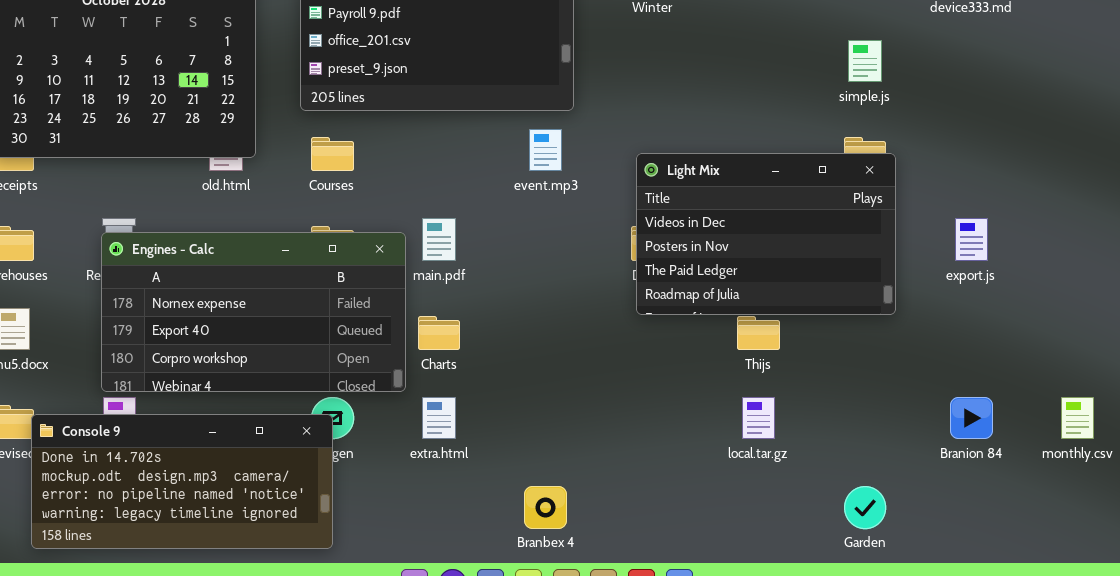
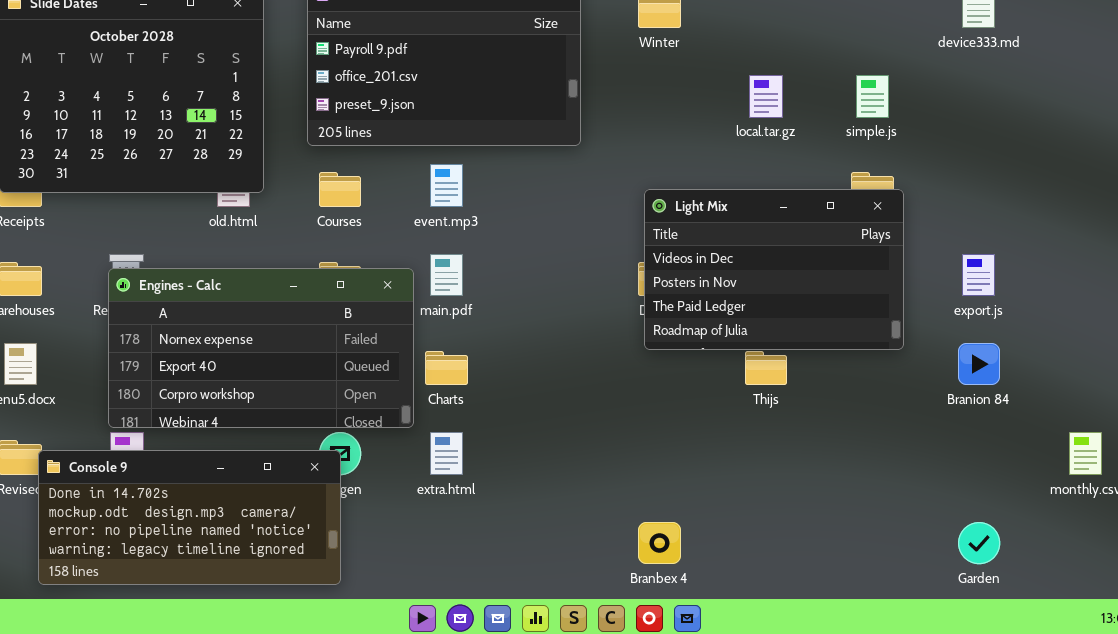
event.mp3: [529,129,562,171] -> [430,164,463,207], moved
local.tar.gz: [742,397,775,439] -> [749,75,783,118], moved
Branion 84: [950,397,993,439] -> [958,343,1000,385], moved
Branbex 4: [524,486,567,529] -> [638,522,681,564], moved
Garden: [844,486,886,529] -> [958,522,1000,564], moved

